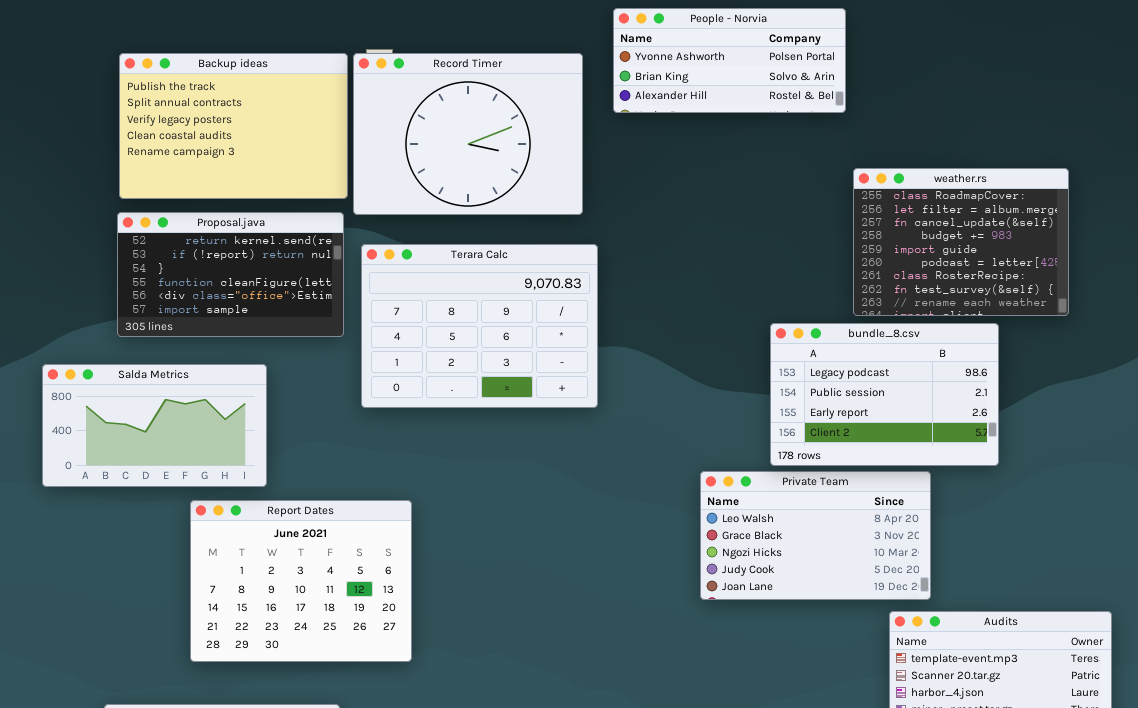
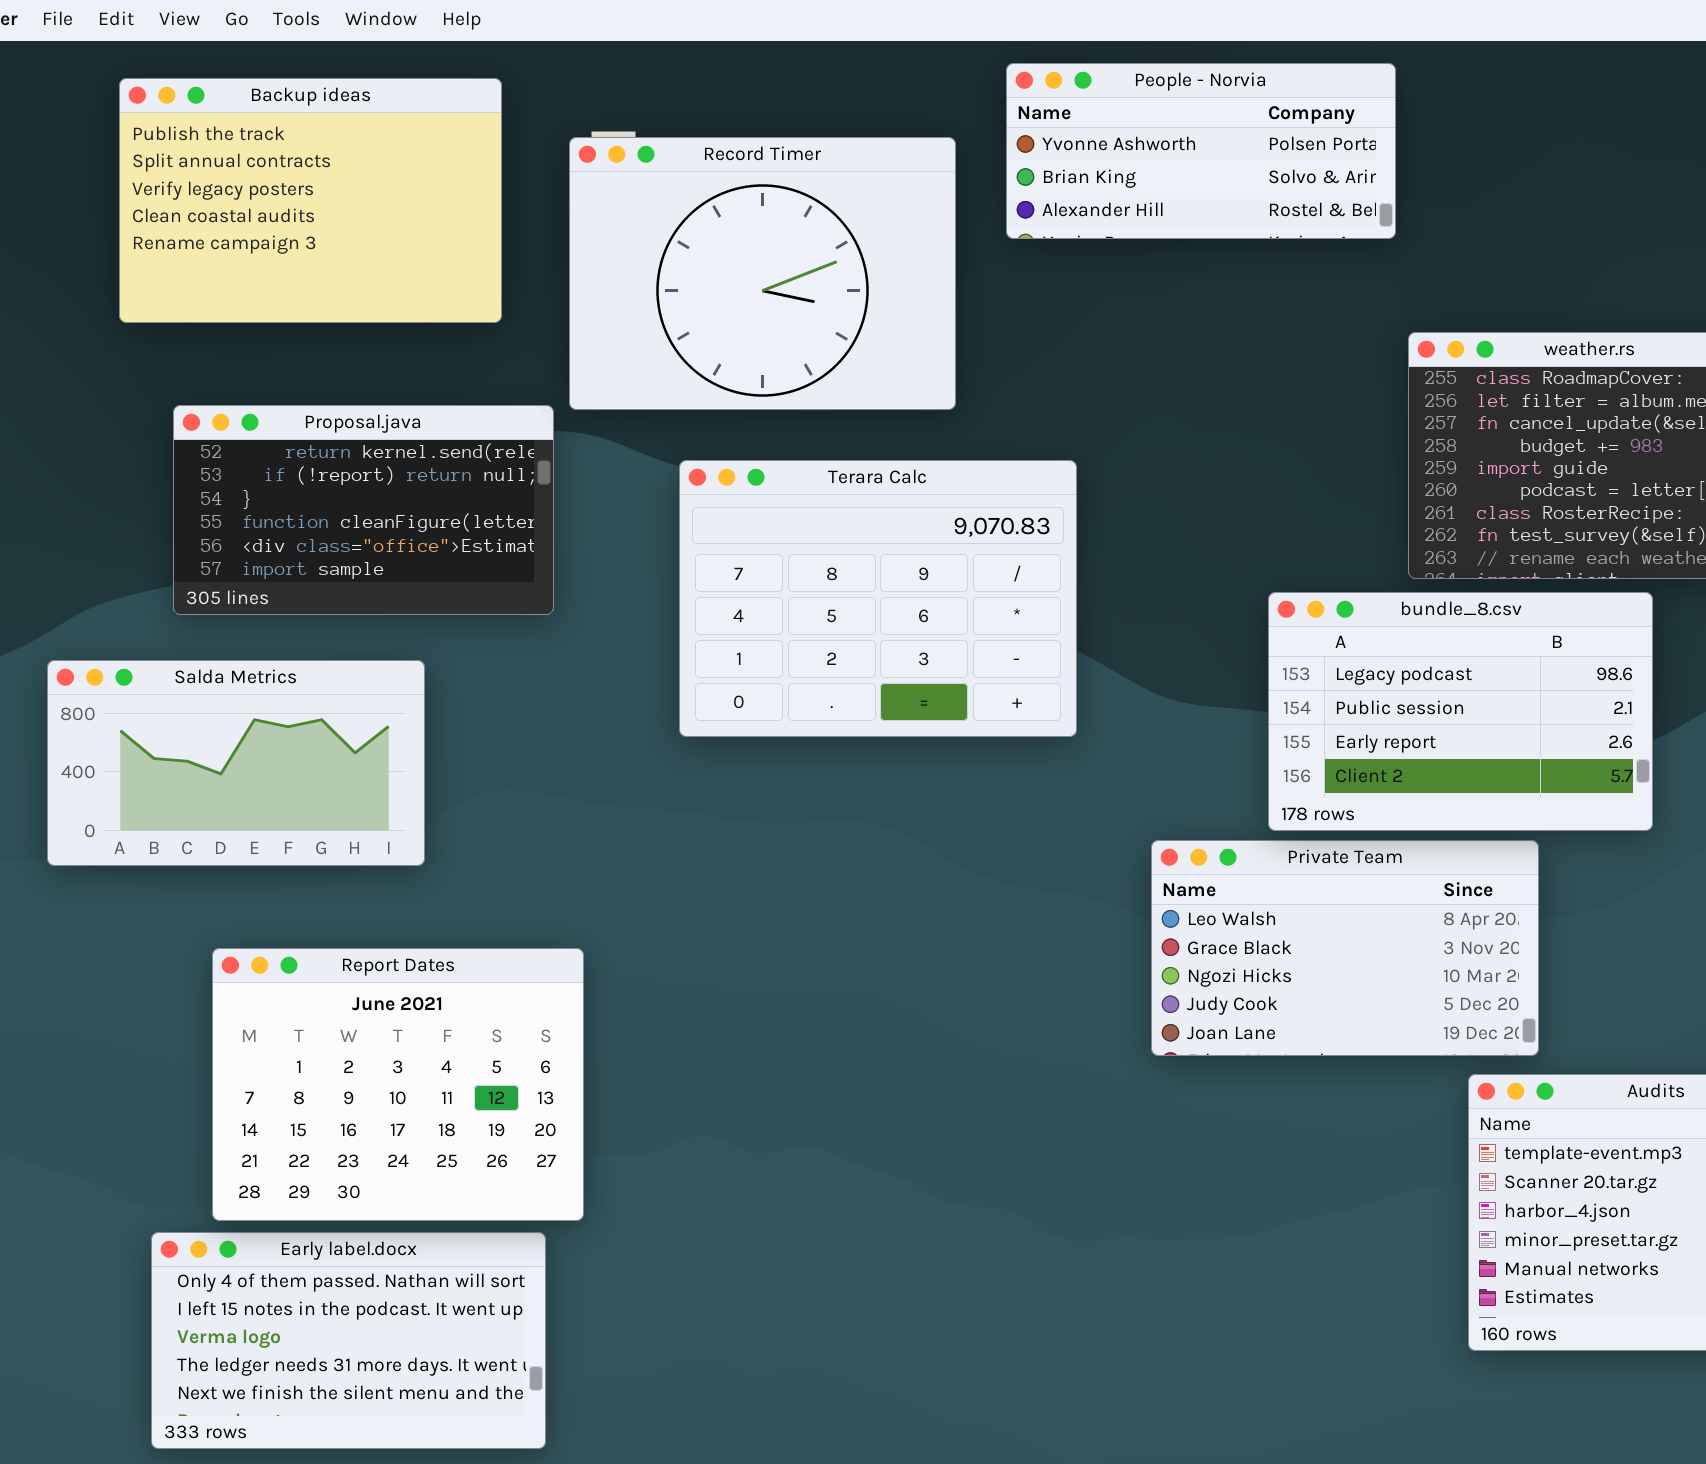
Backup ideas: [119,53,348,199] -> [119,78,502,323], moved
Terara Calc: [361,244,598,408] -> [679,460,1077,737], moved
Report Dates: [190,500,412,662] -> [212,948,584,1221], moved

